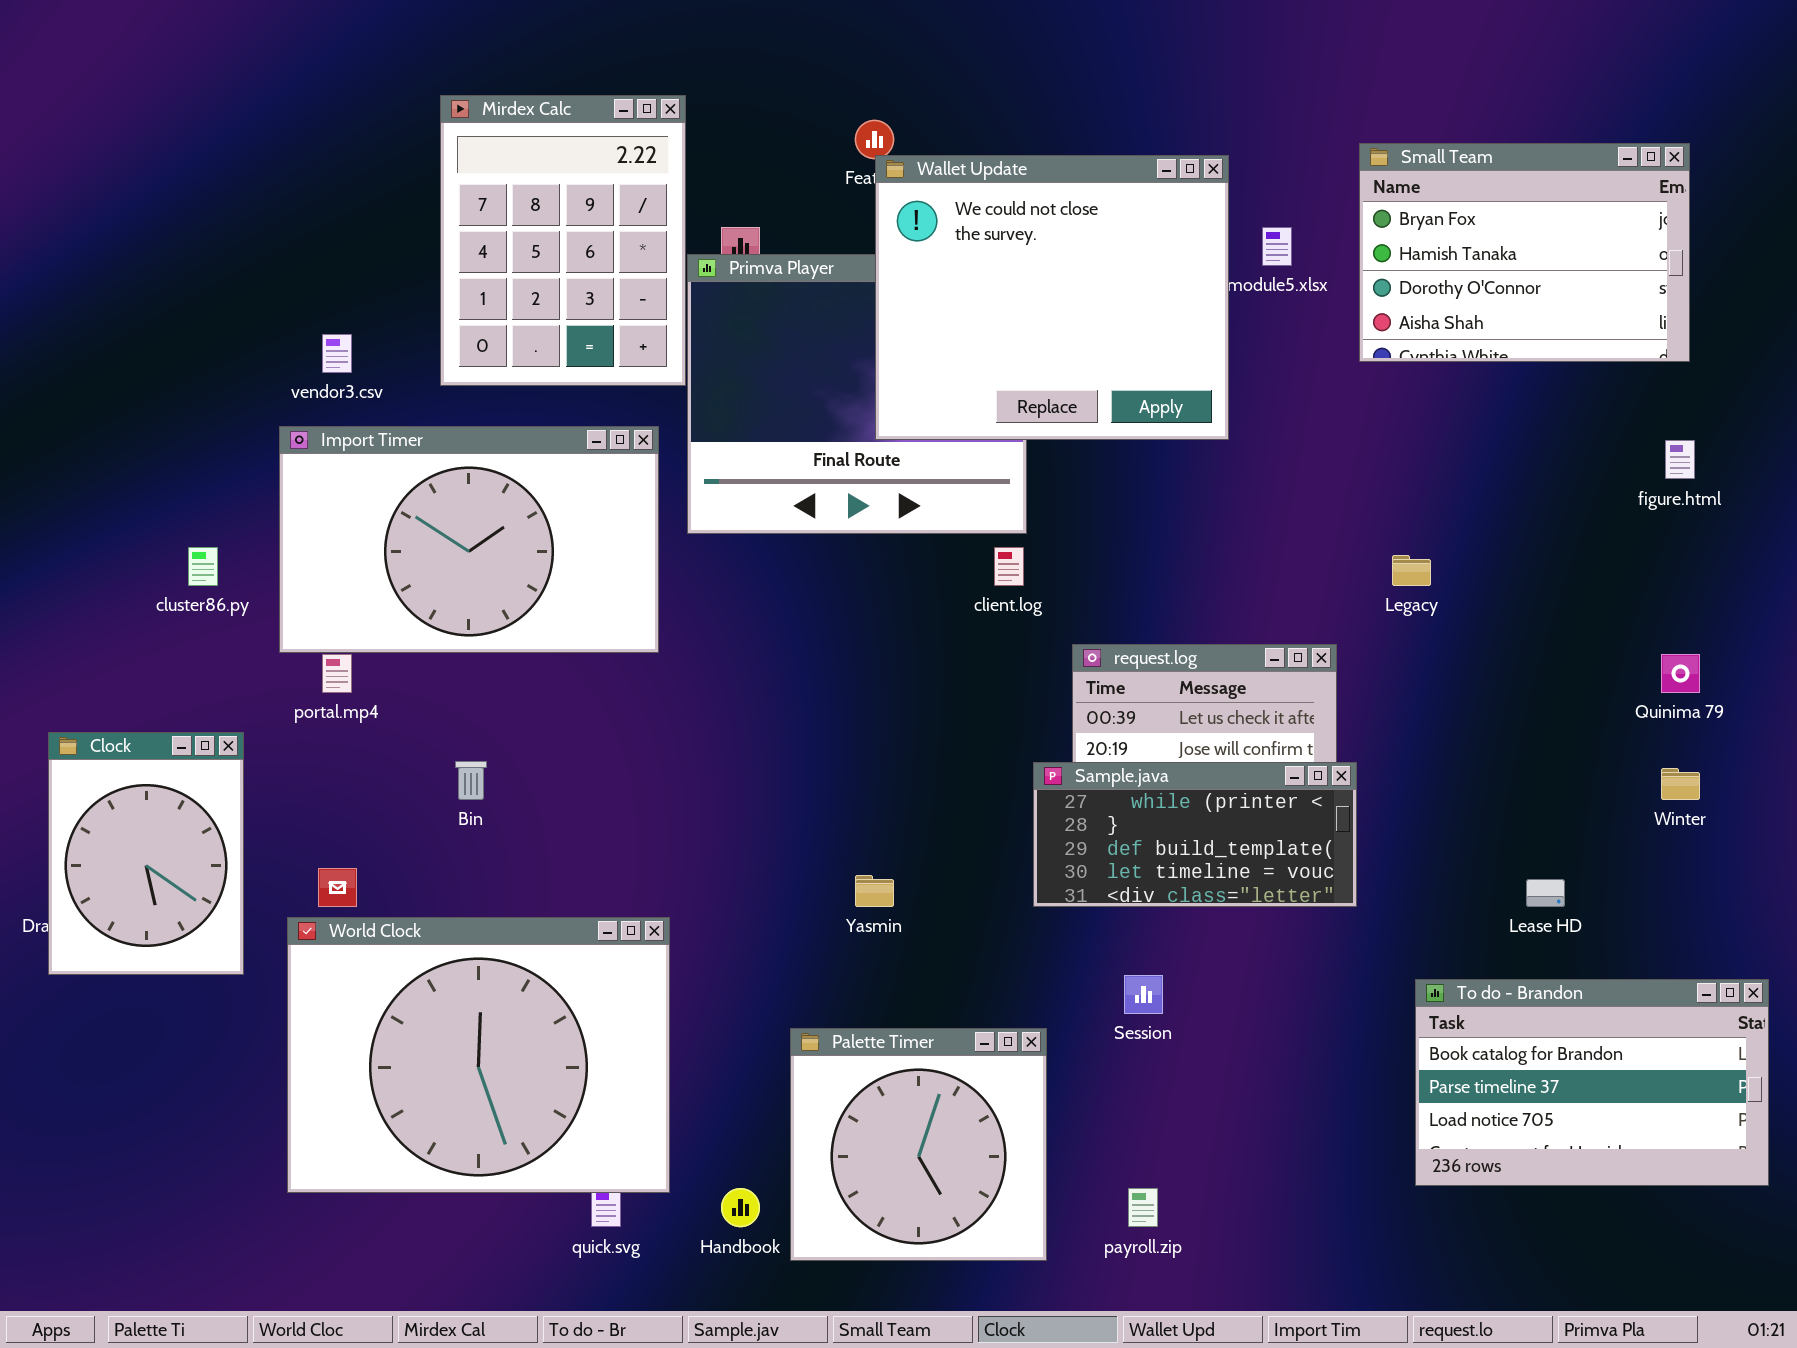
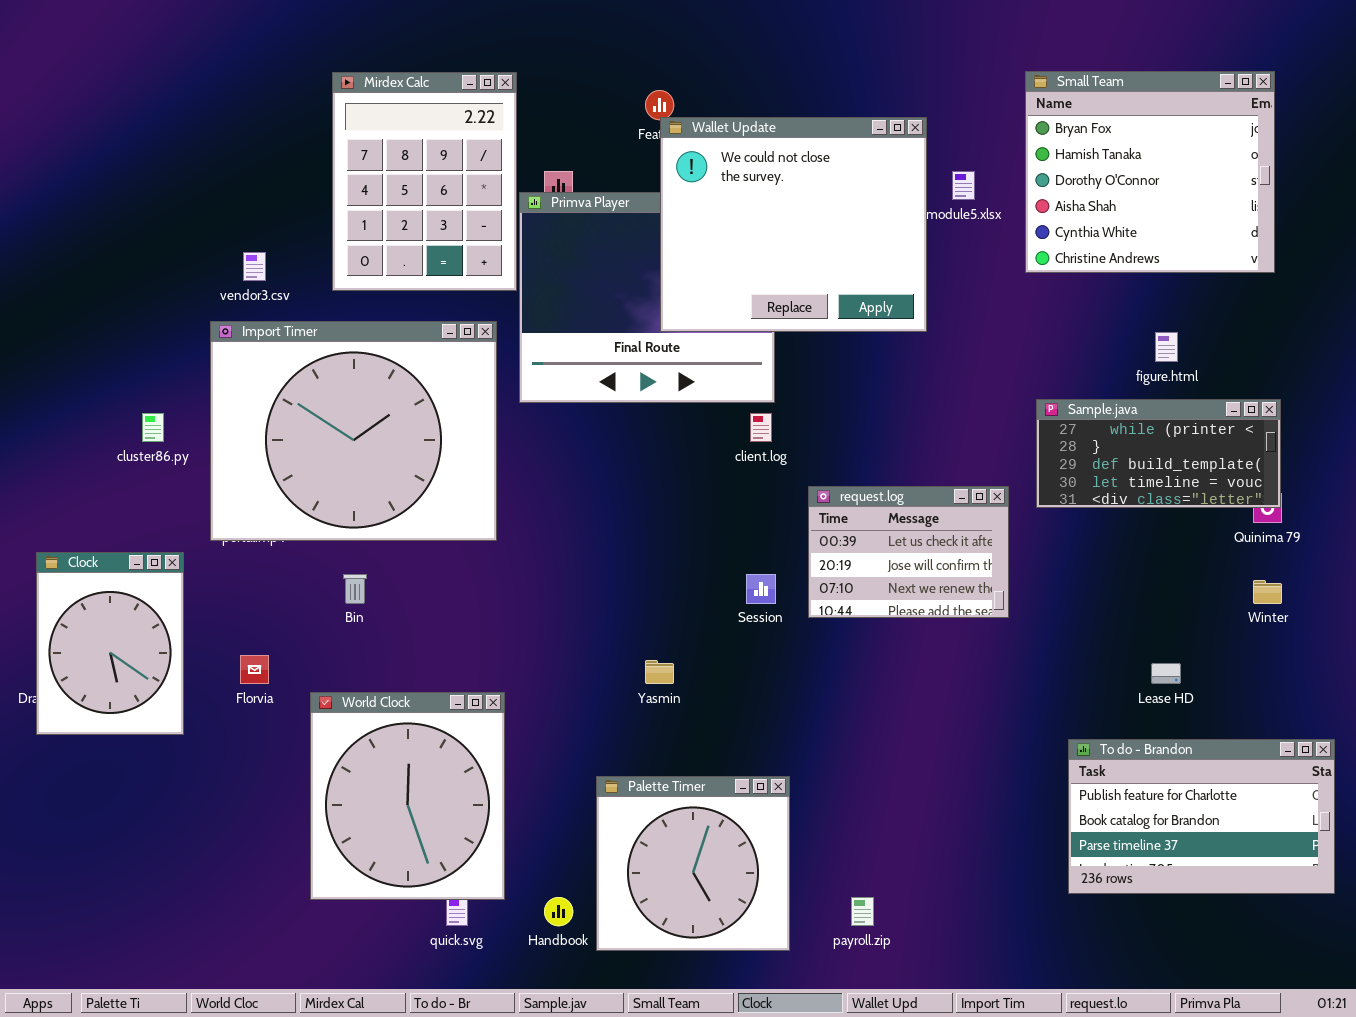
Small Team: [1359,143,1690,362] -> [1025,71,1275,273], resized
Import Timer: [279,426,659,653] -> [210,321,497,541], resized
figure.html: [1665,440,1695,479] -> [1155,332,1178,362], moved
Sample.java: [1033,762,1357,907] -> [1036,399,1281,508], moved
World Clock: [287,917,670,1193] -> [310,692,505,900], resized
Session: [1124,975,1163,1014] -> [746,574,776,604], moved
To do - Brandon: [1415,979,1769,1186] -> [1068,739,1335,894], scrolled up 1 row

